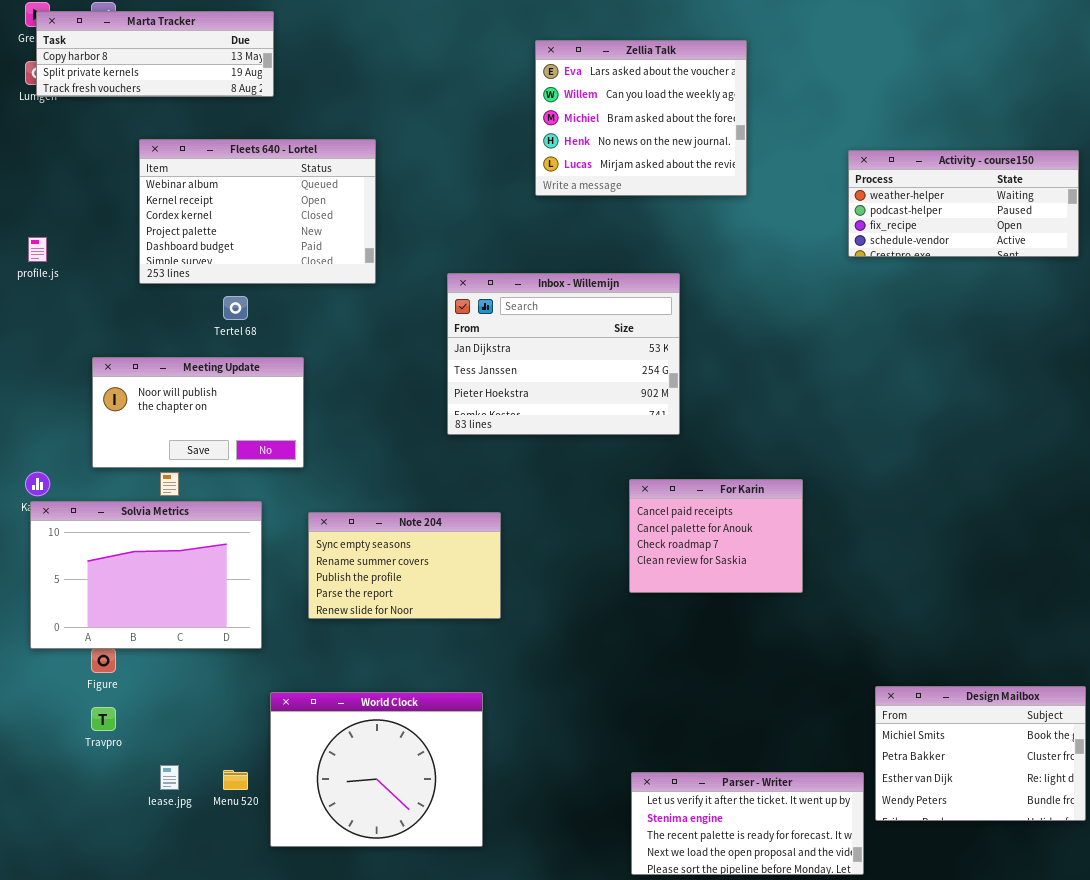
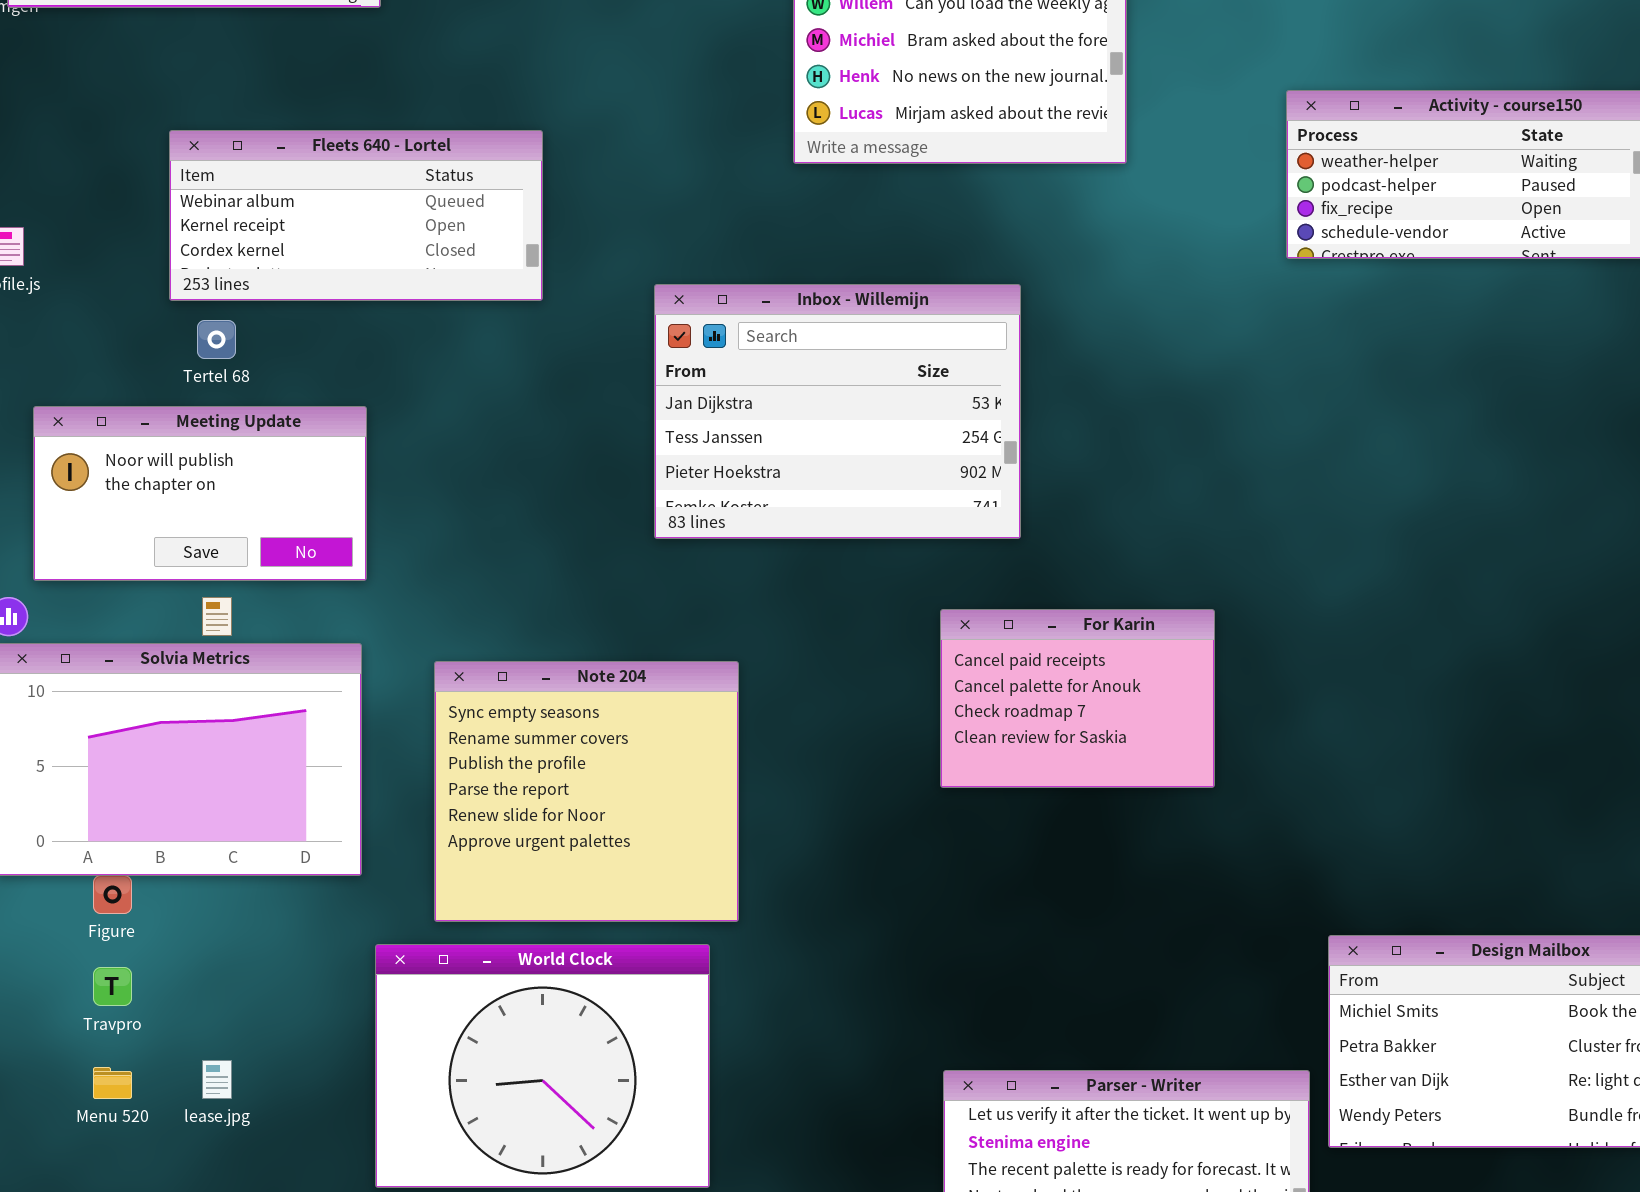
Fleets 640 - Lortel: [139,139,376,284] -> [169,130,543,301], resized
Tertel 68: [223,296,248,320] -> [197,320,236,359], moved
Meeting Update: [92,357,304,468] -> [33,406,367,581], moved
Note 204: [308,512,501,619] -> [434,661,739,922], resized
Menu 520: [223,770,248,790] -> [93,1067,132,1099], moved

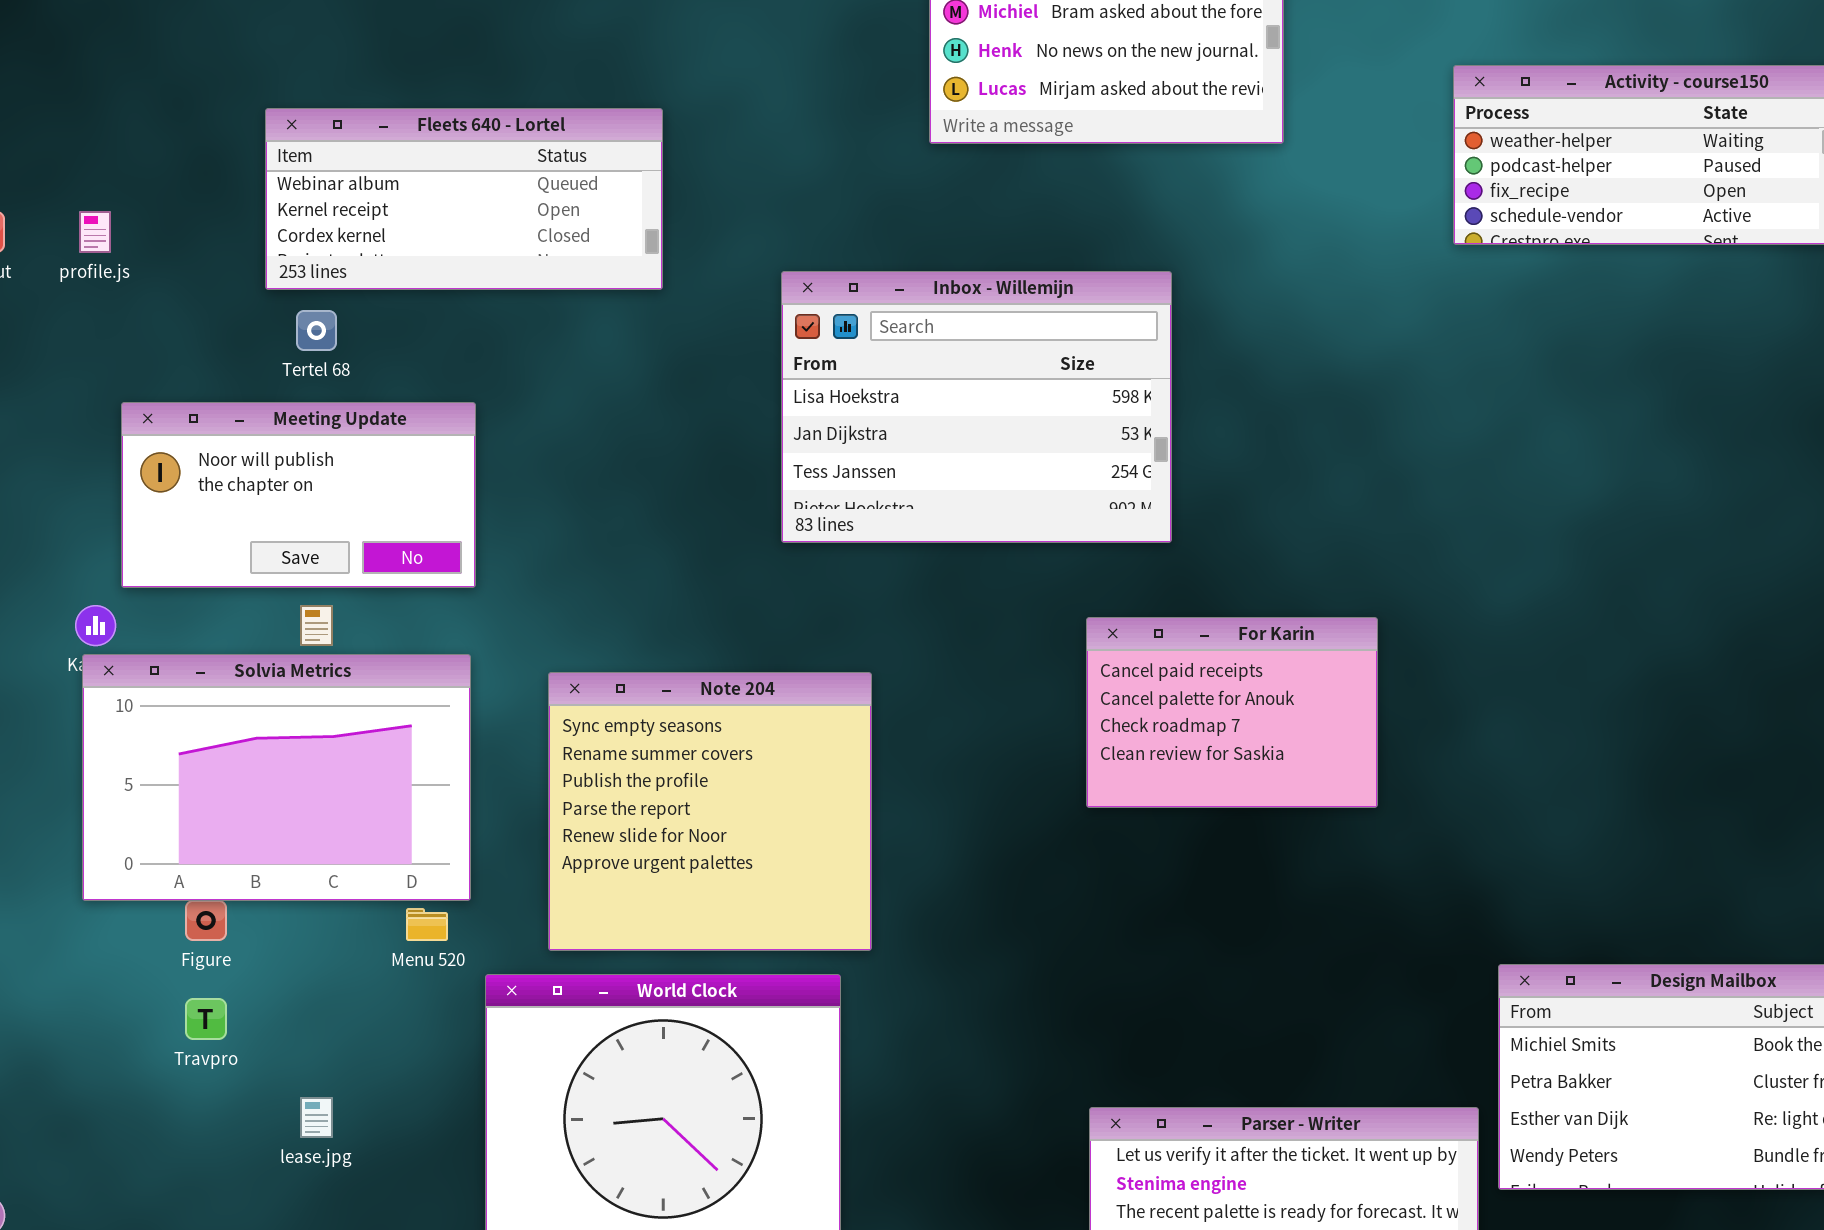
Inbox - Willemijn: [654,284,1021,539] -> [781,271,1172,543], scrolled up 1 row
Menu 520: [93,1067,132,1099] -> [406,908,448,941], moved

